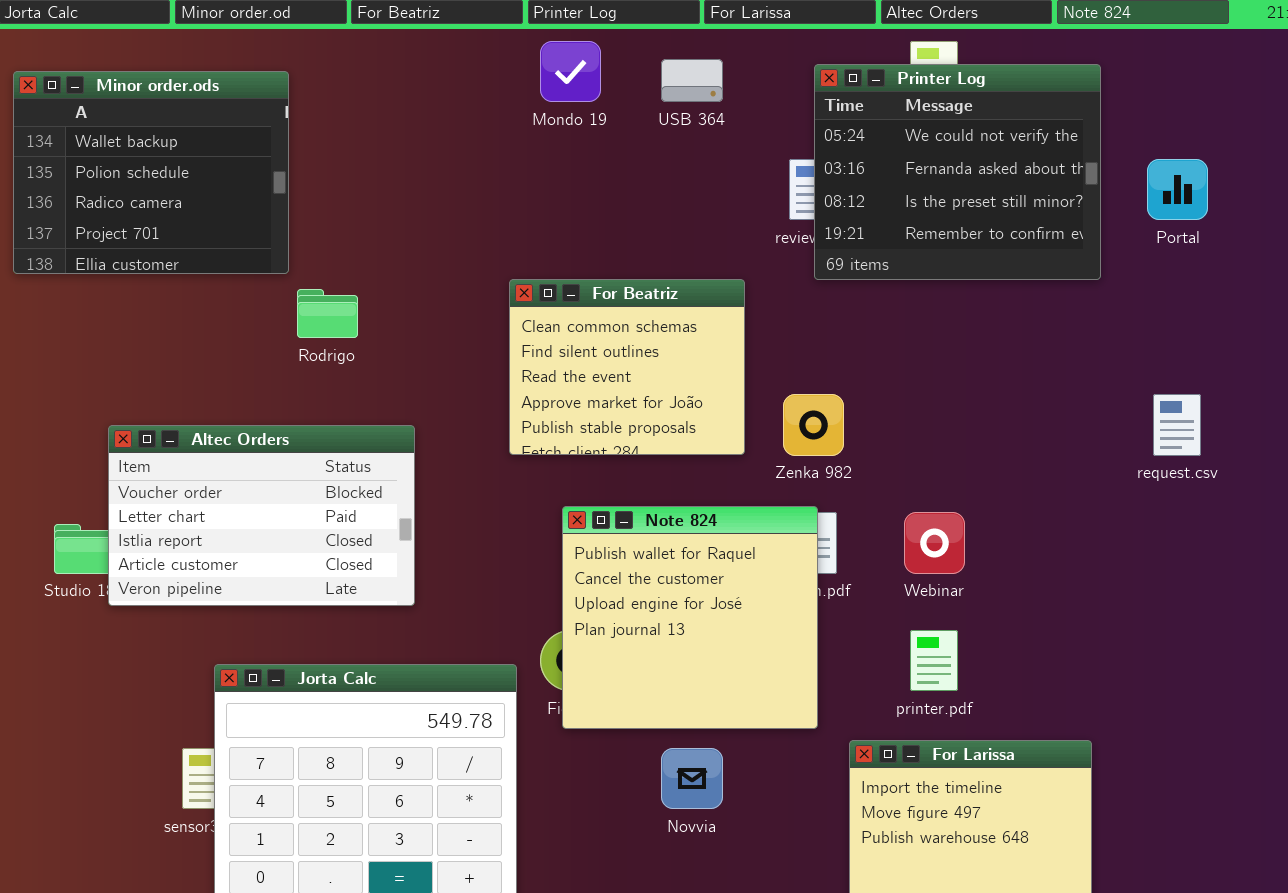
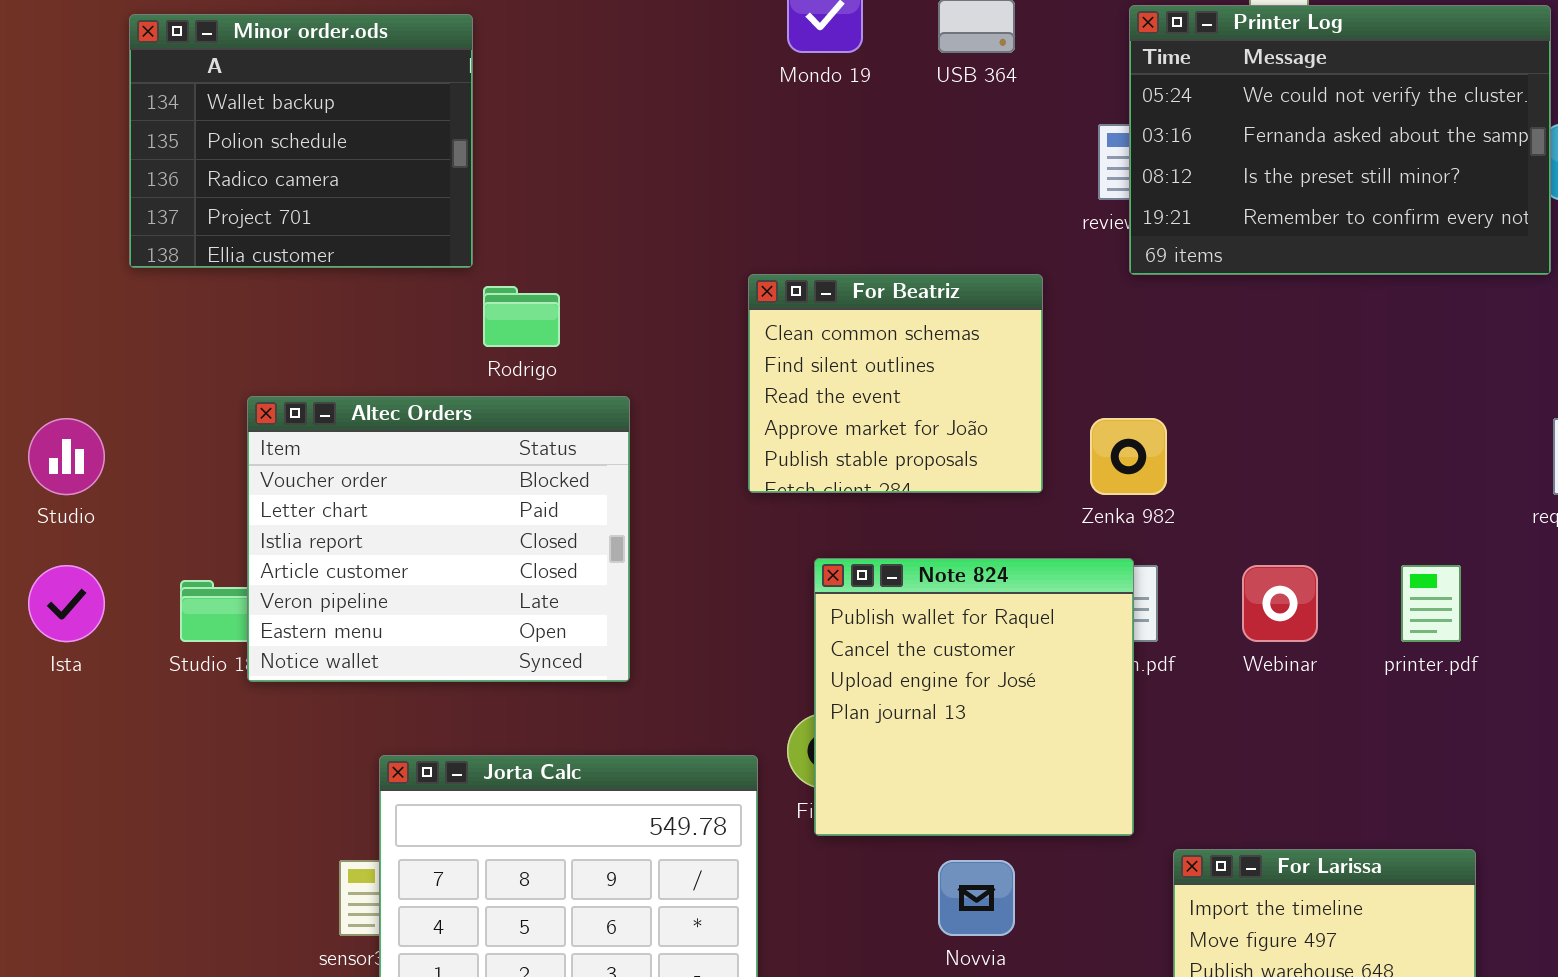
Printer Log: [814,64,1101,280] -> [1129,5,1551,275], resized
Altec Orders: [108,425,415,606] -> [247,396,630,682], resized
printer.pdf: [910,630,958,691] -> [1401,565,1461,642], moved

